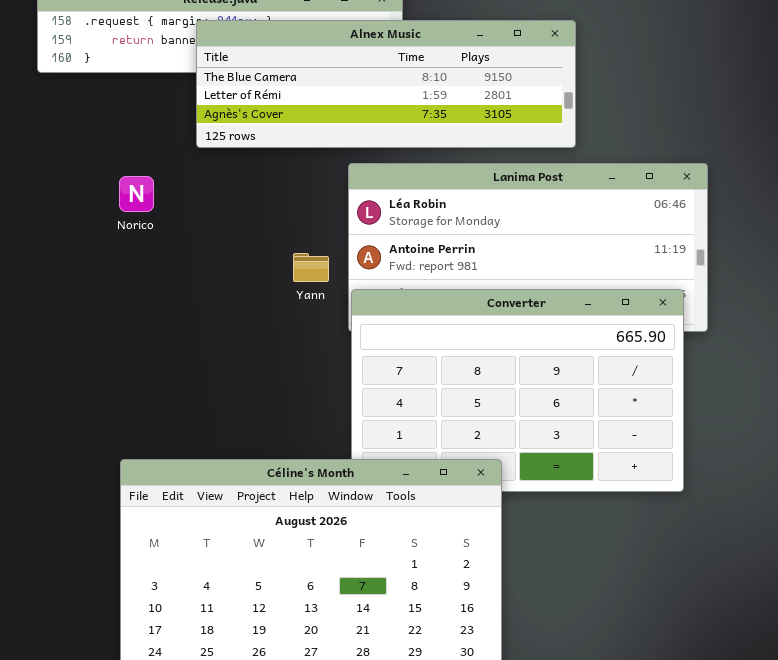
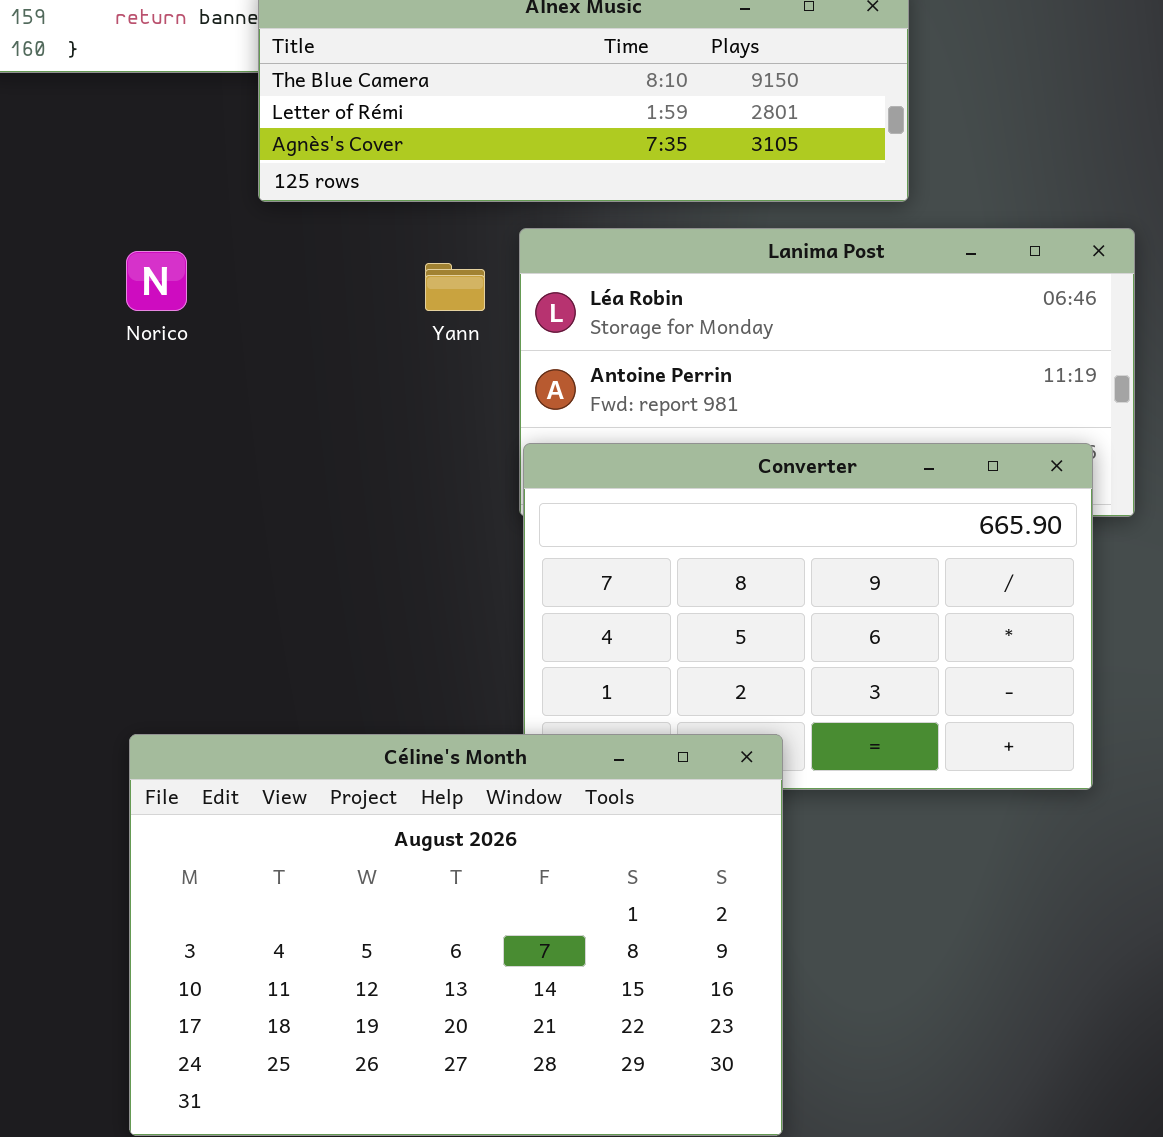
Yann: [293,253,329,282] -> [425,263,485,311], moved

